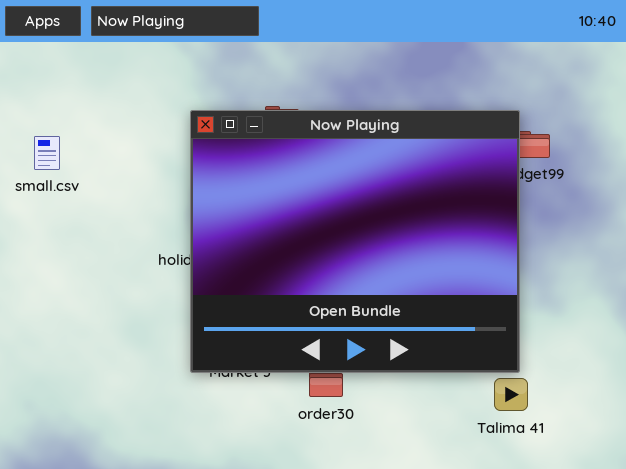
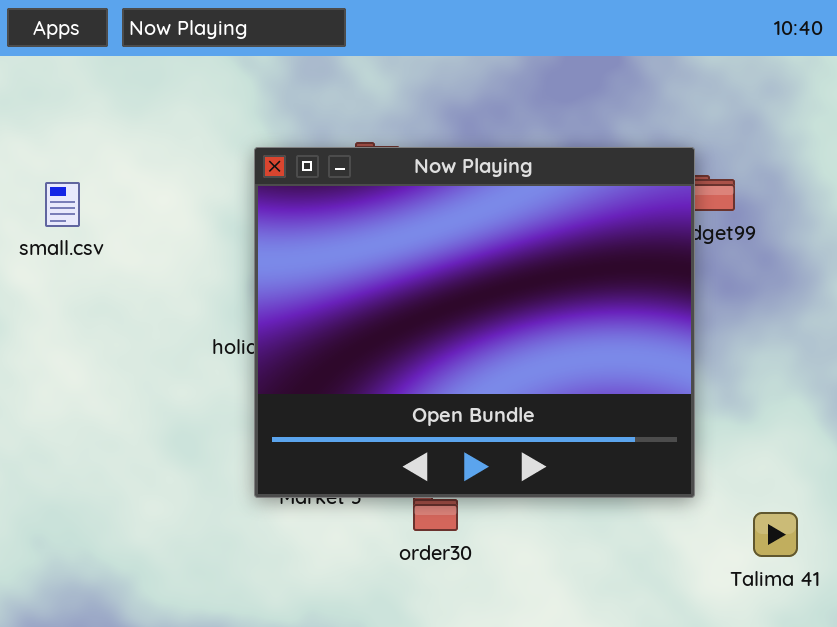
Talima 41: [494,378,528,411] -> [753,512,798,557], moved

